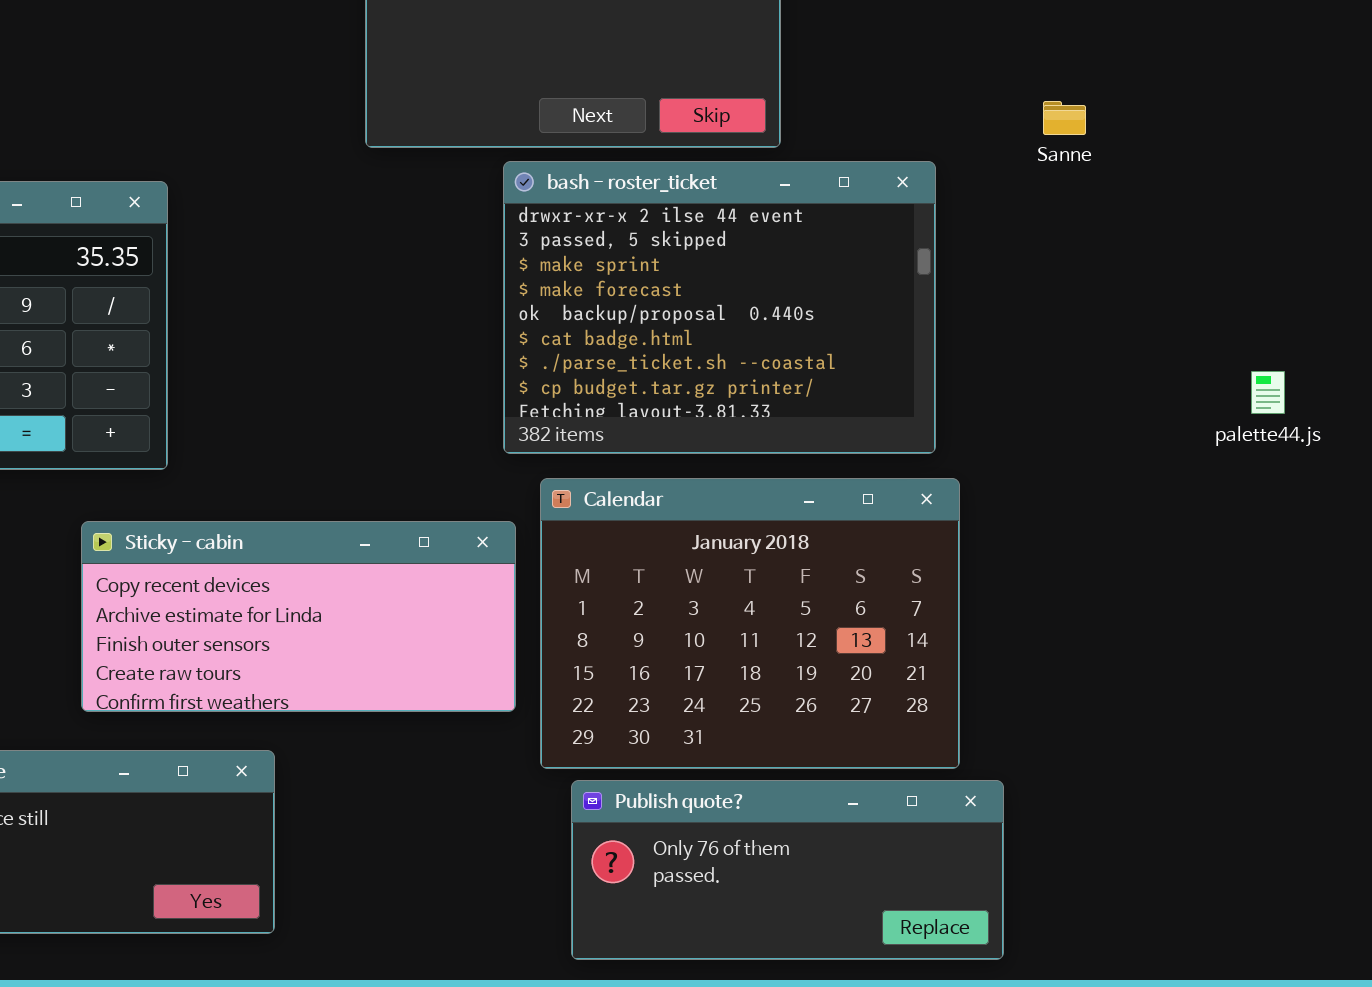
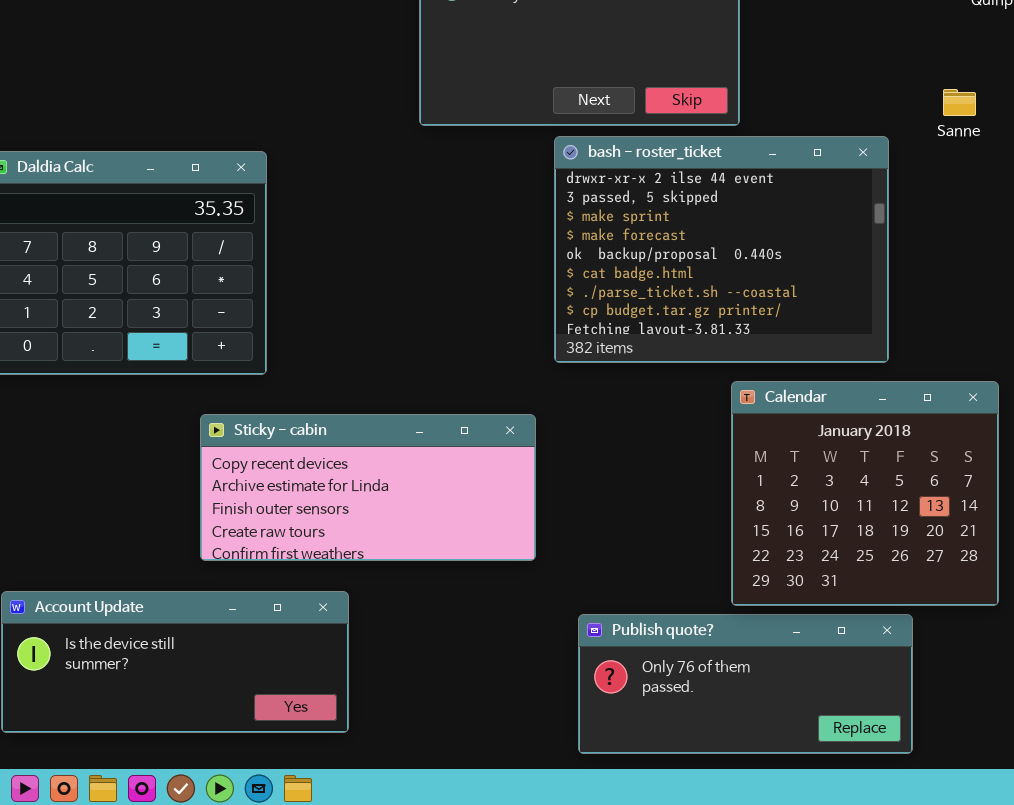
bash - roster_ticket: [503,161,936,454] -> [554,136,889,363], moved
Calendar: [540,478,960,769] -> [731,381,999,606], moved, resized

